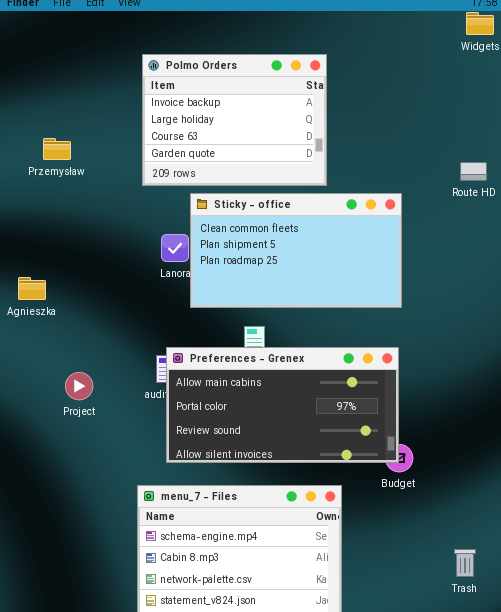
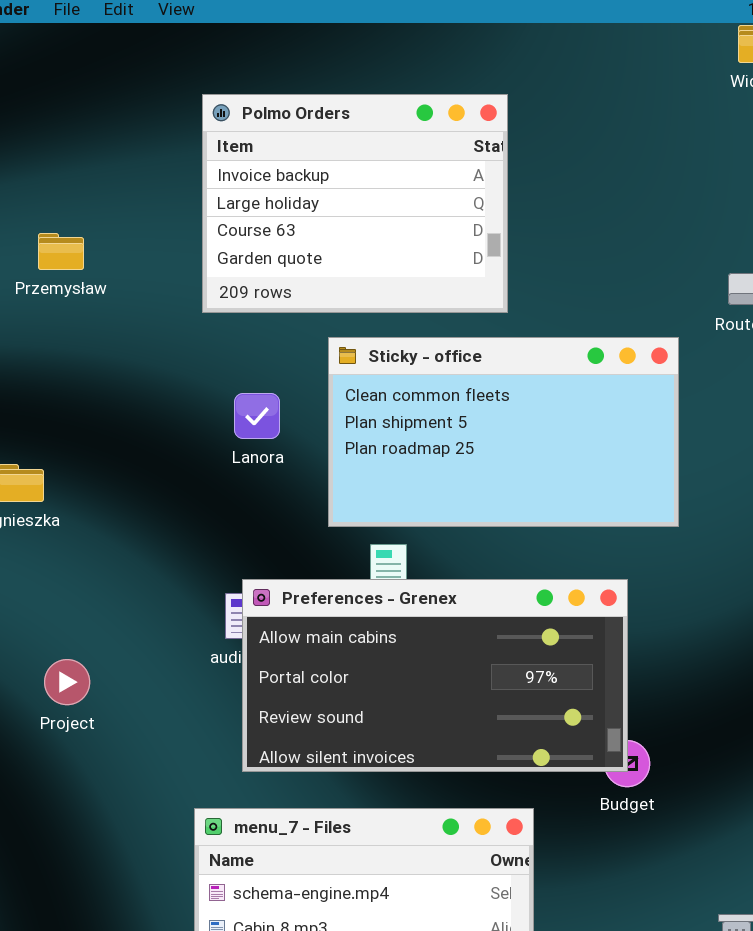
Sticky - office: [190,193,402,308] -> [328,337,679,527], moved
Project: [65,372,93,400] -> [44,659,90,705], moved

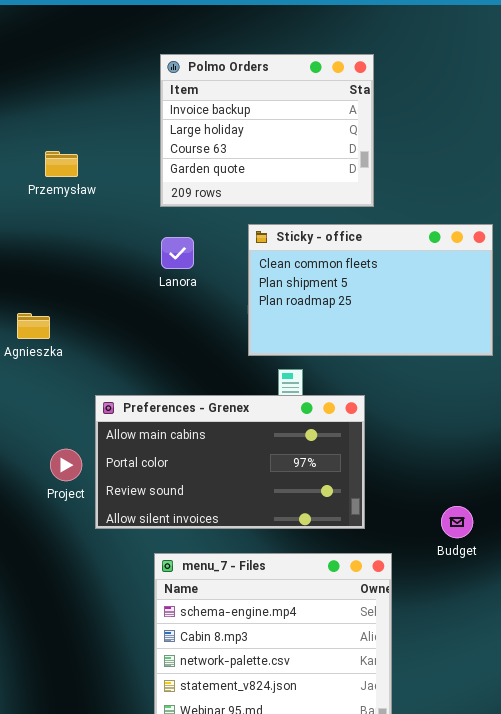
Lanora: [234,393,280,439] -> [161,237,194,269], moved
Preferences - Grenex: [242,579,628,772] -> [95,395,365,529], moved

